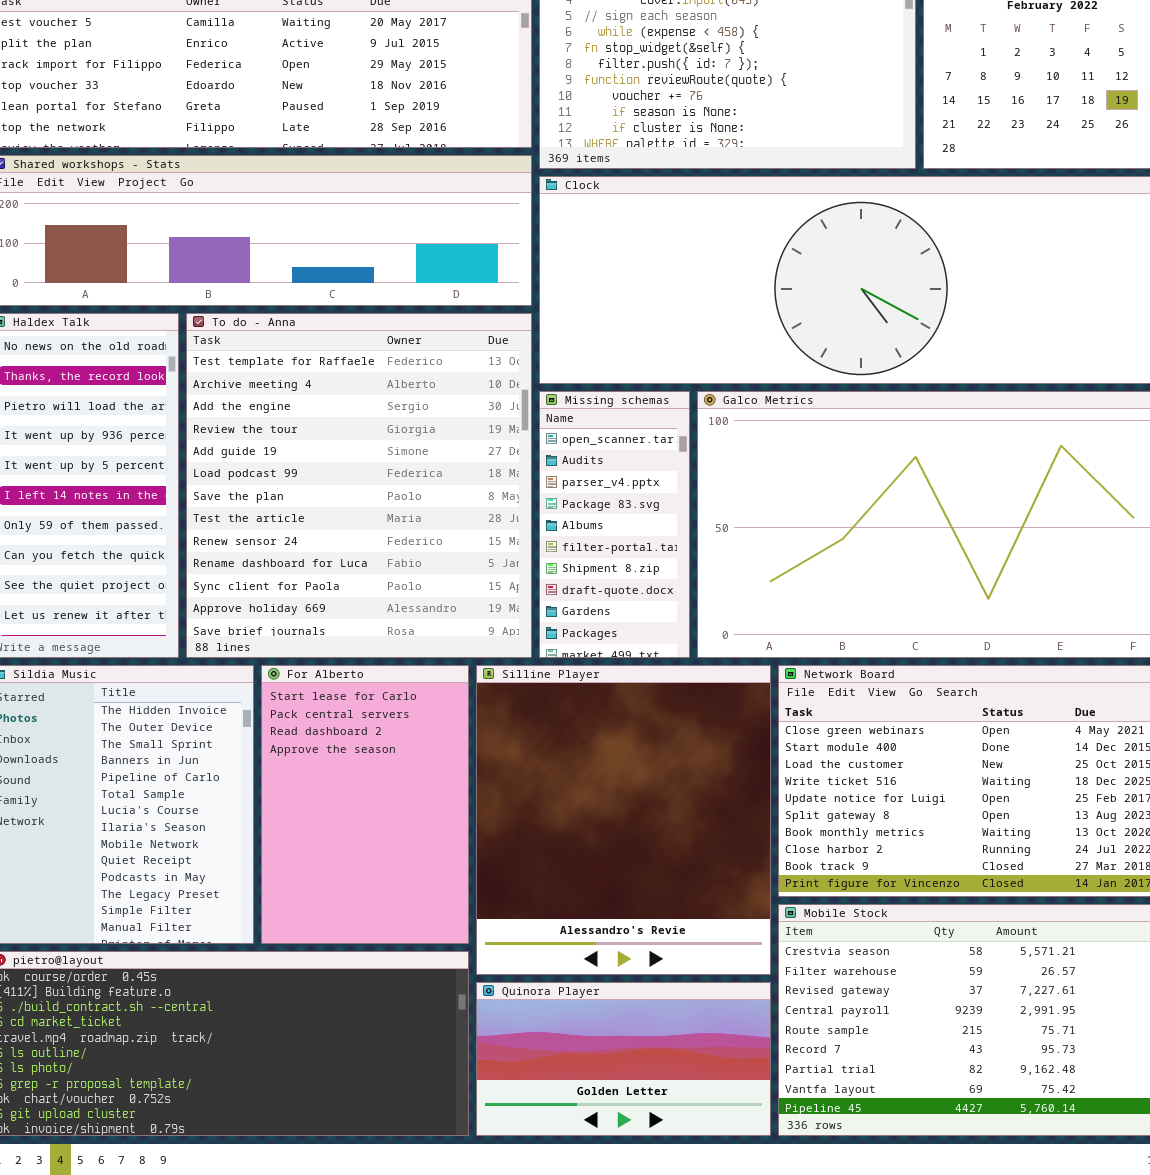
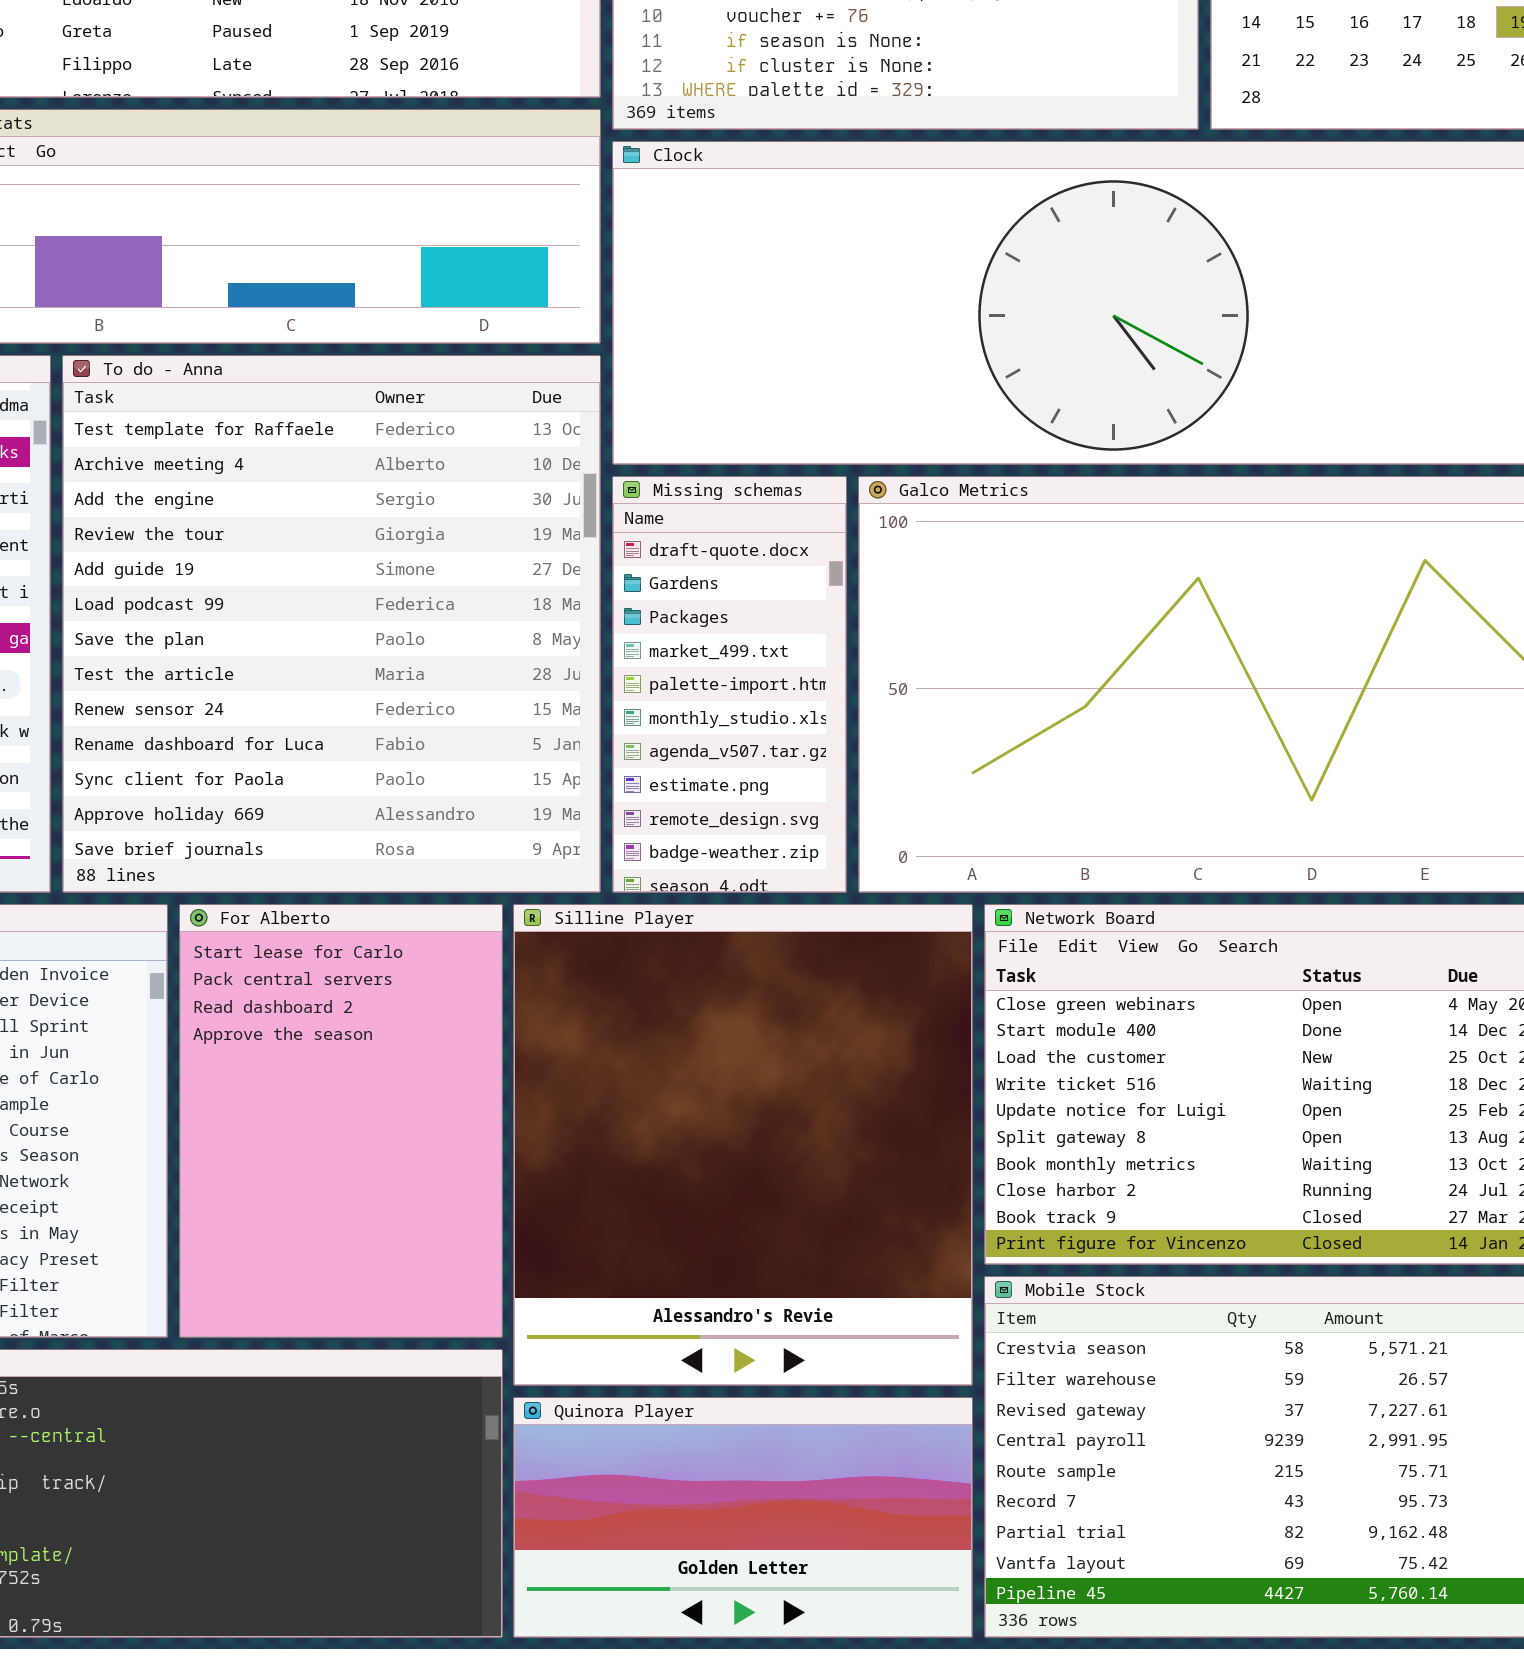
Missing schemas: [539,391,690,658] -> [612,476,847,893], scrolled down 7 rows

